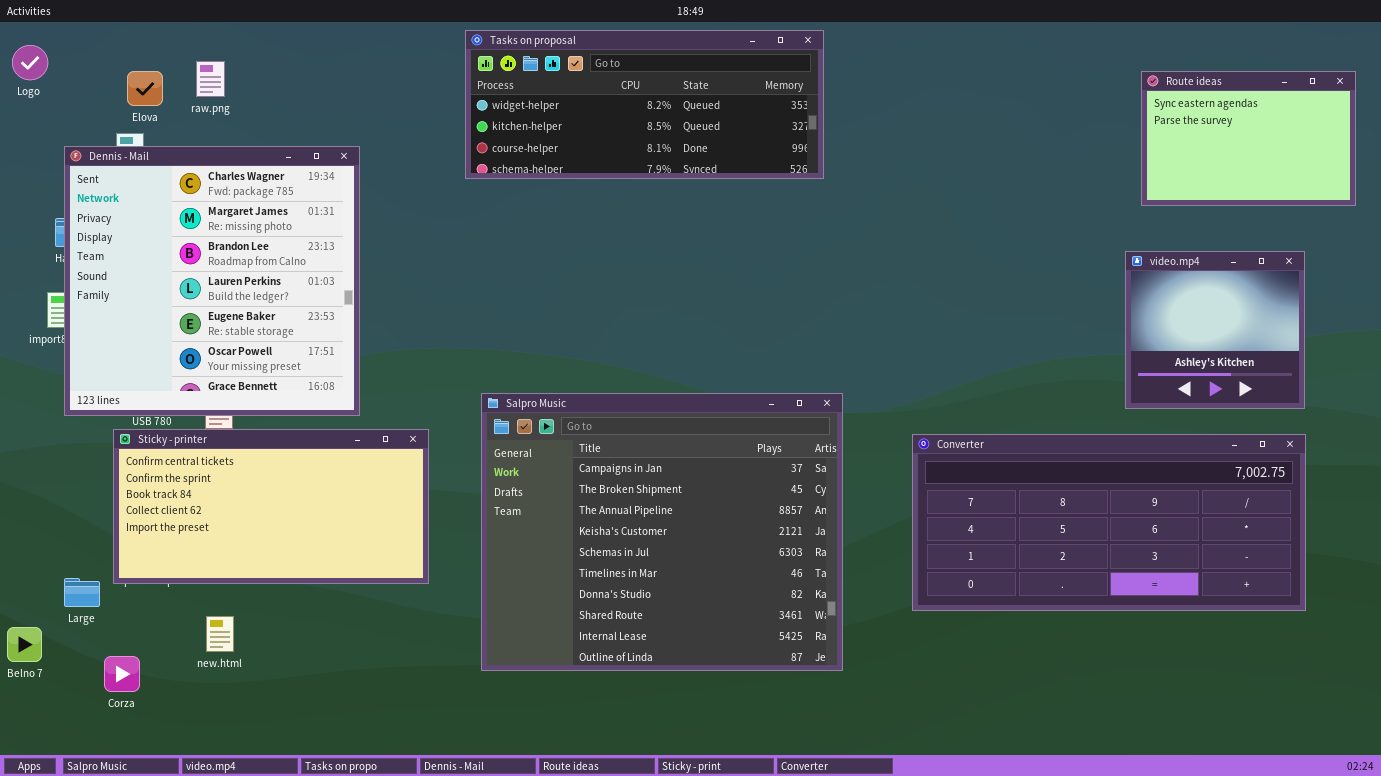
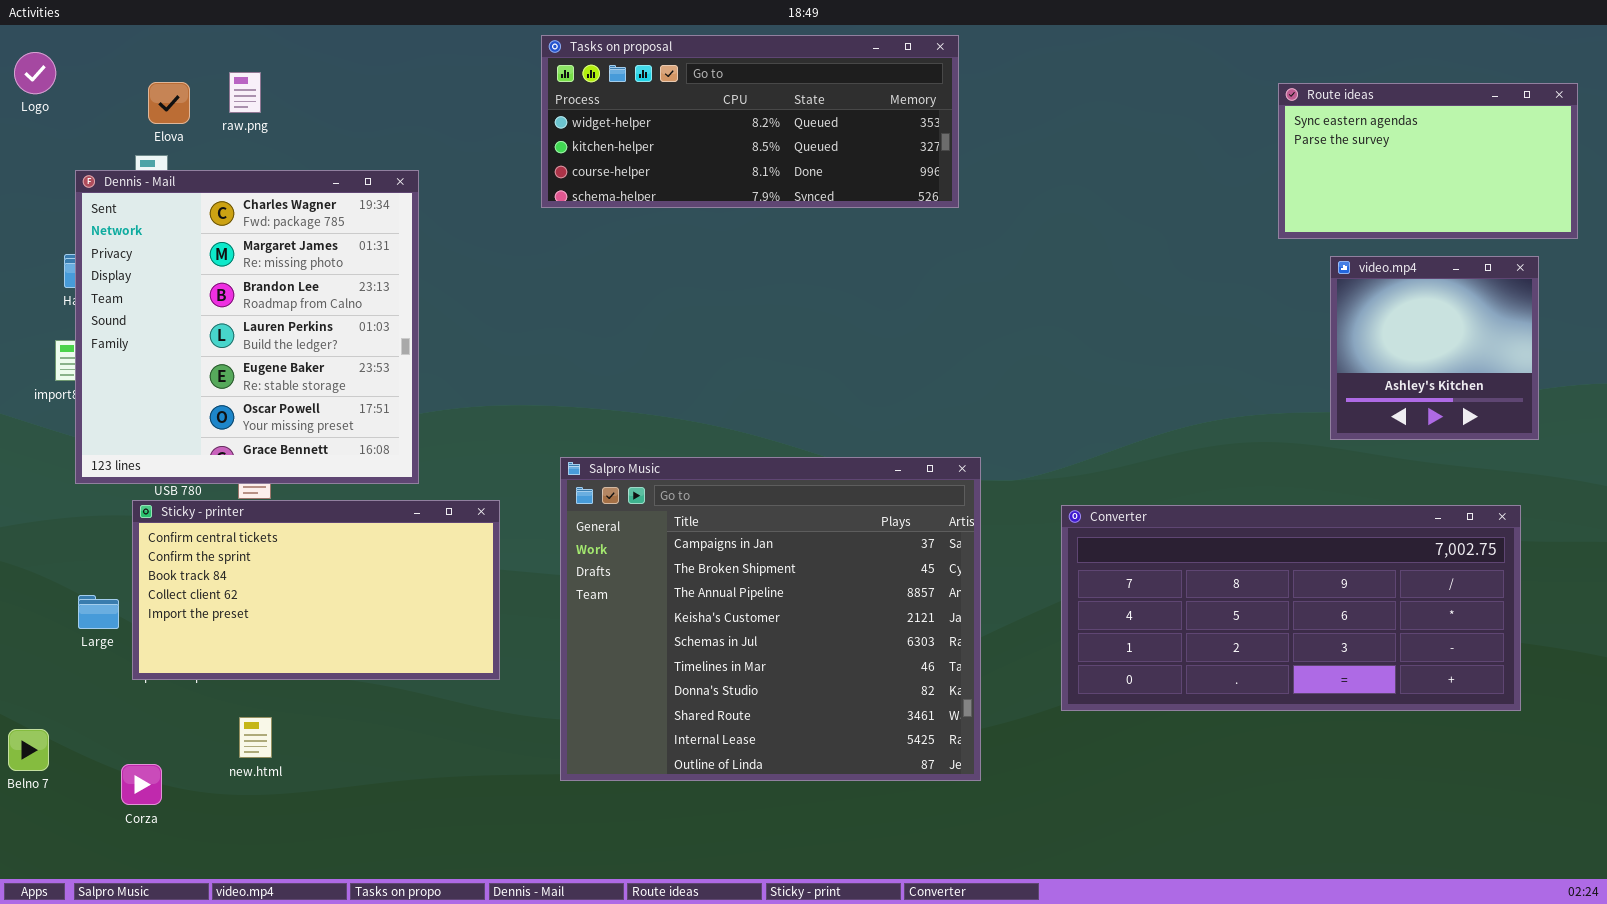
Route ideas: [1141,71,1356,206] -> [1278,83,1578,239], resized
video.mp4: [1125,251,1305,409] -> [1330,256,1539,440], moved
Large: [64,578,100,607] -> [78,595,119,629], moved

